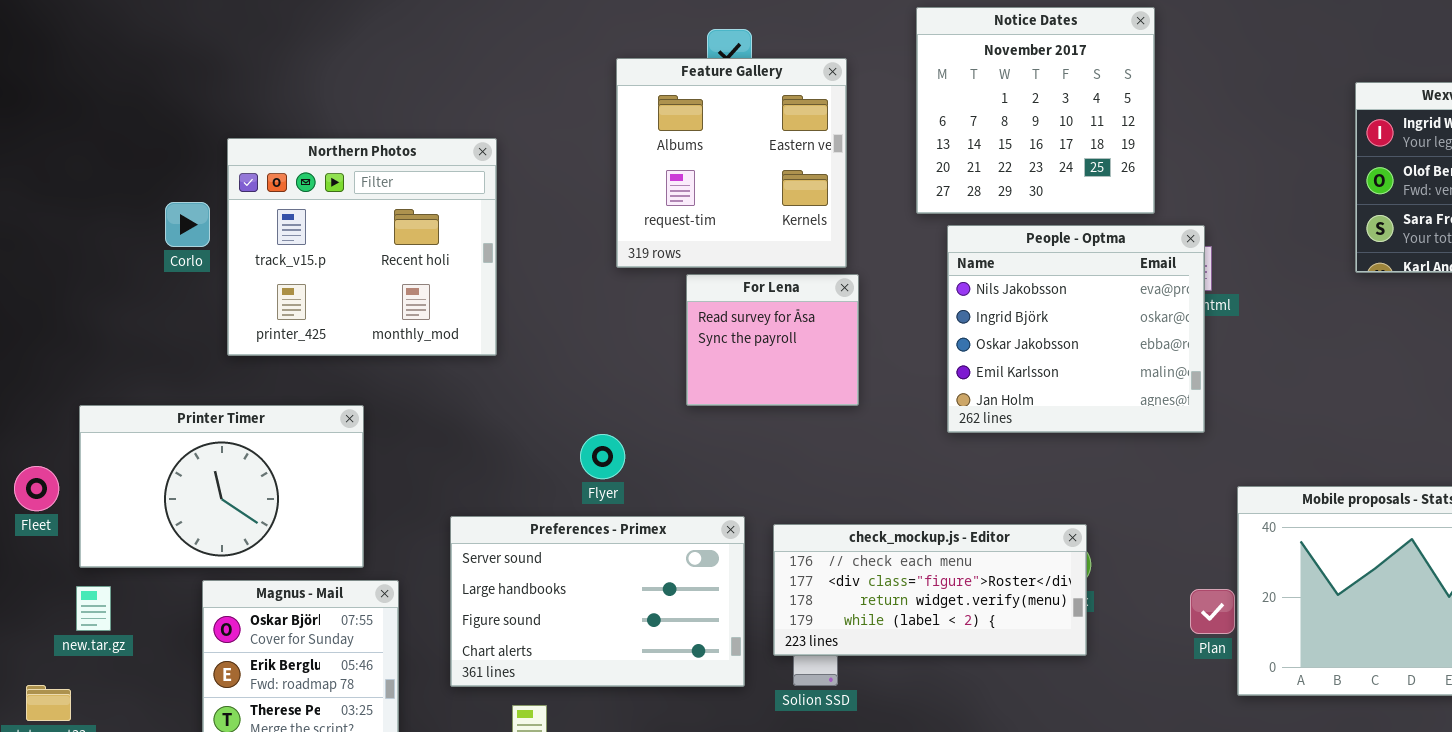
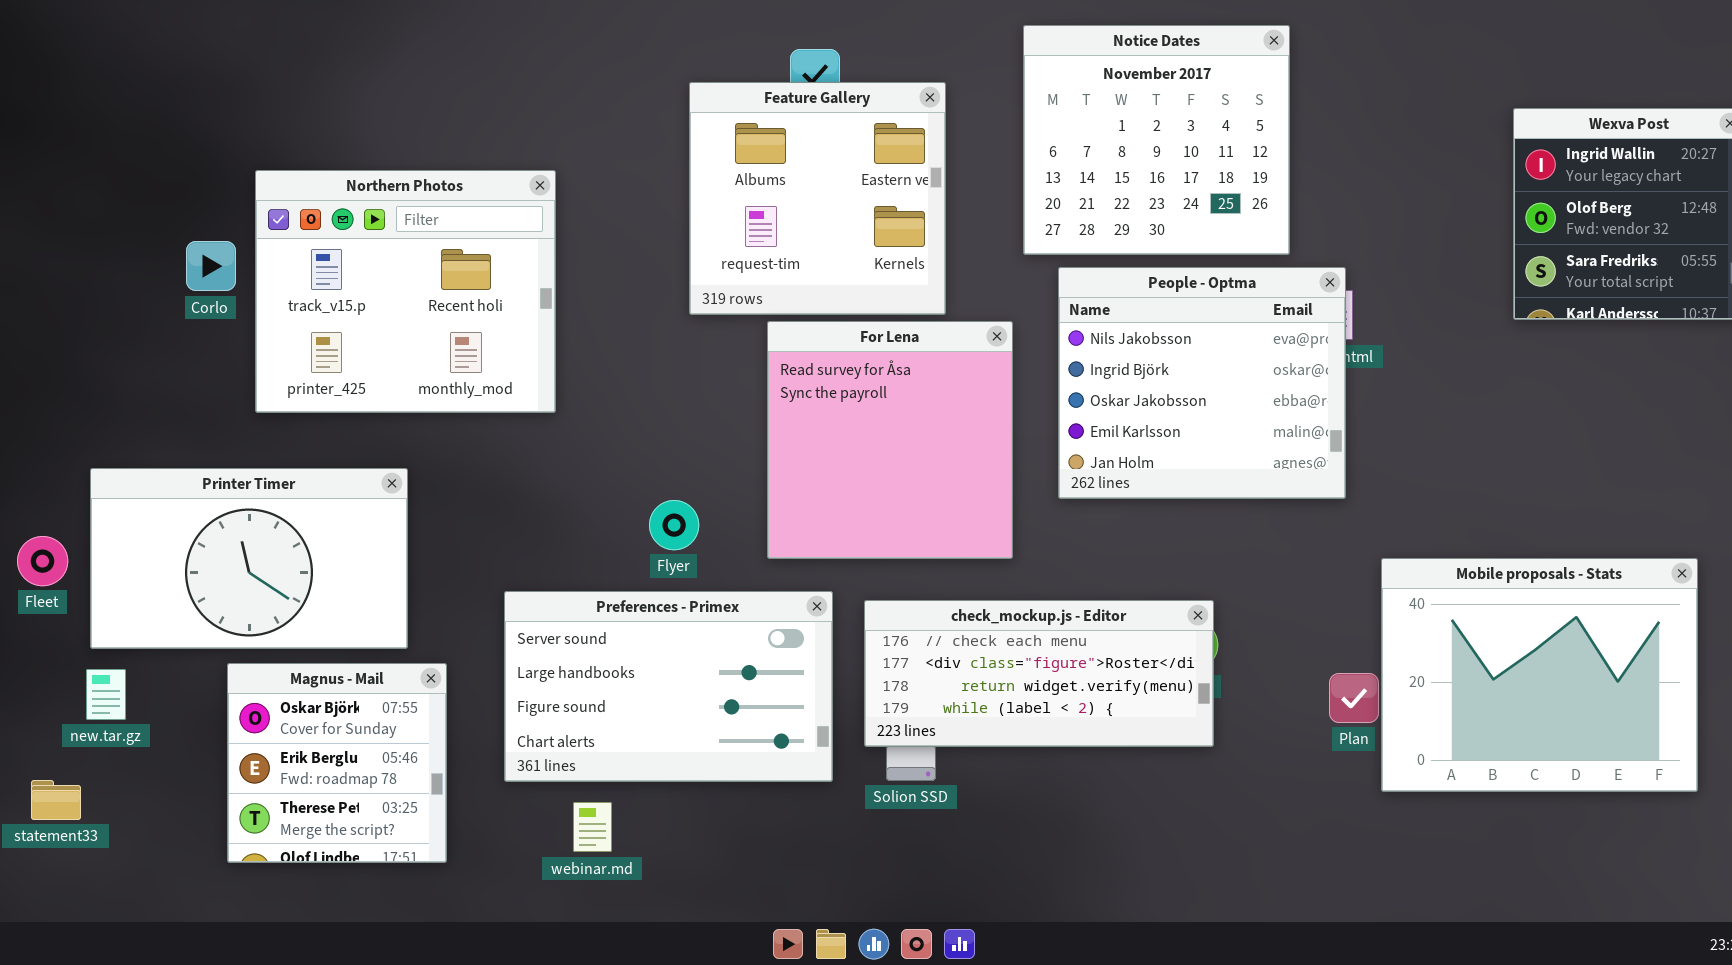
For Lena: [686,274,859,406] -> [767,321,1013,559], resized

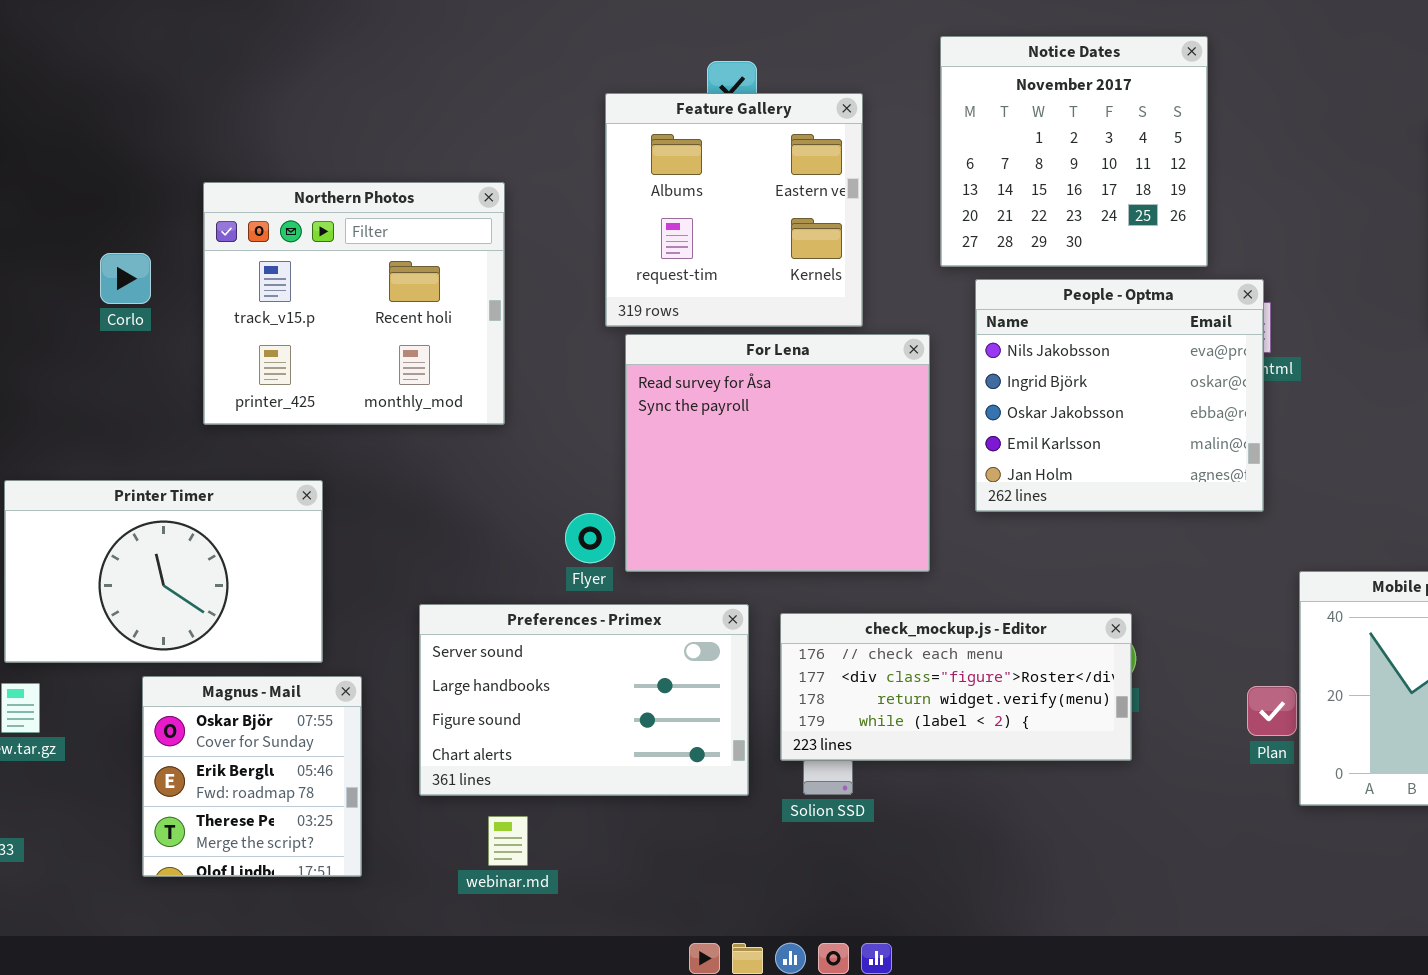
Northern Photos: [255,170,556,413] -> [203,182,505,425], moved
For Lena: [767,321,1013,559] -> [625,334,930,572], resized

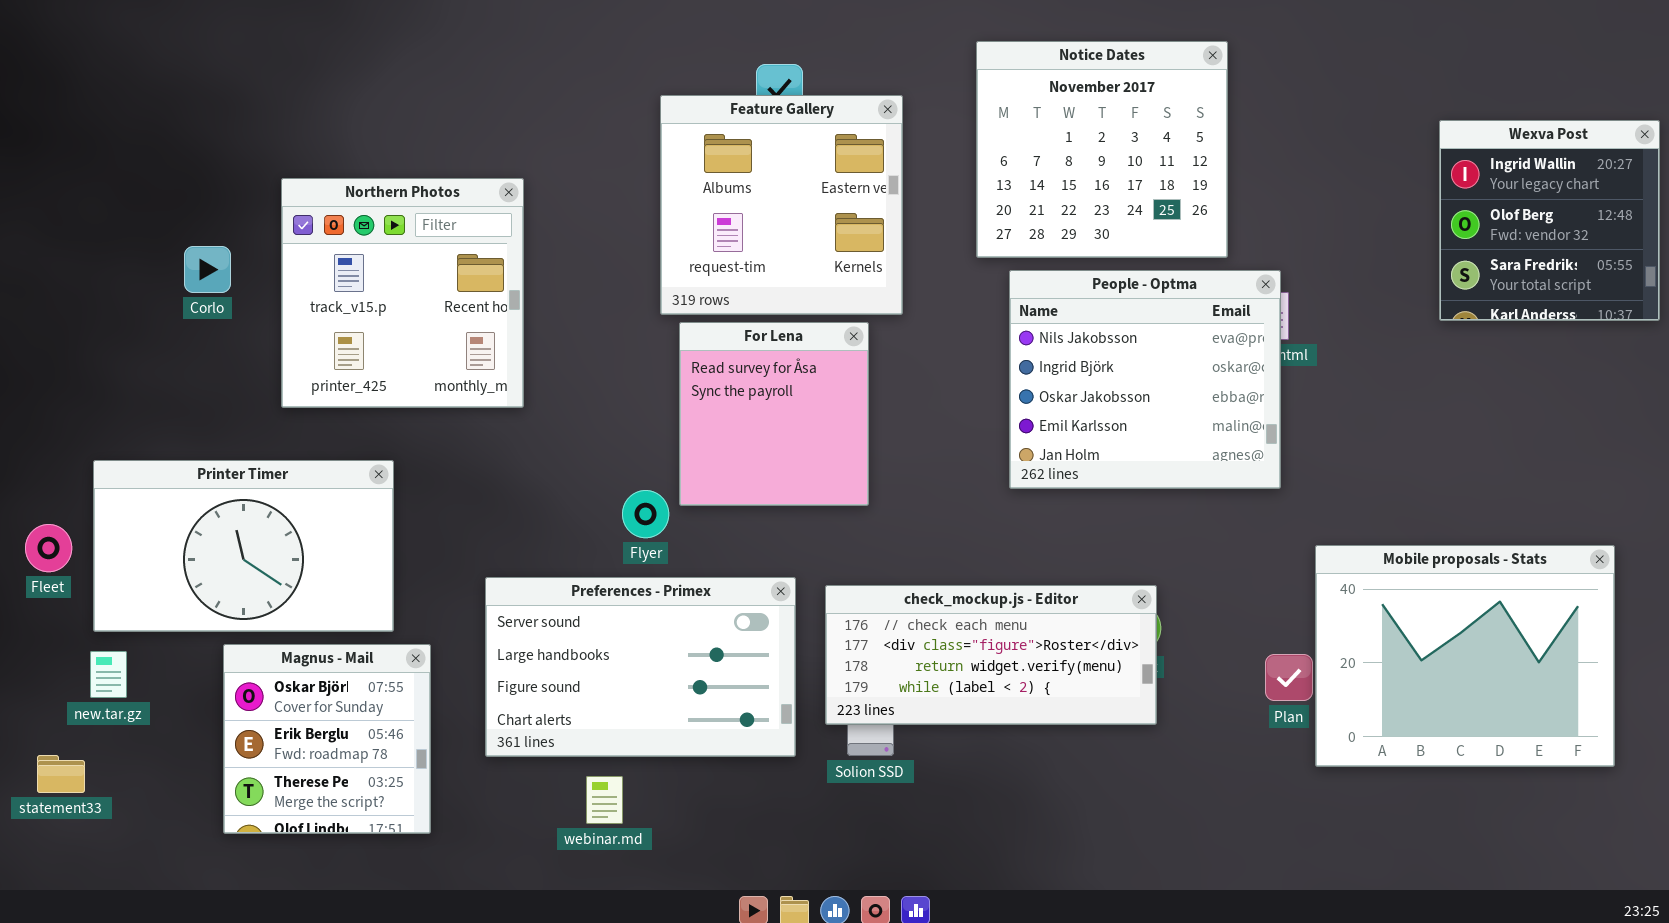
Northern Photos: [203,182,505,425] -> [281,178,524,408], resized
For Lena: [625,334,930,572] -> [679,322,869,506], resized
webinar.md: [488,816,528,866] -> [586,776,623,824], moved

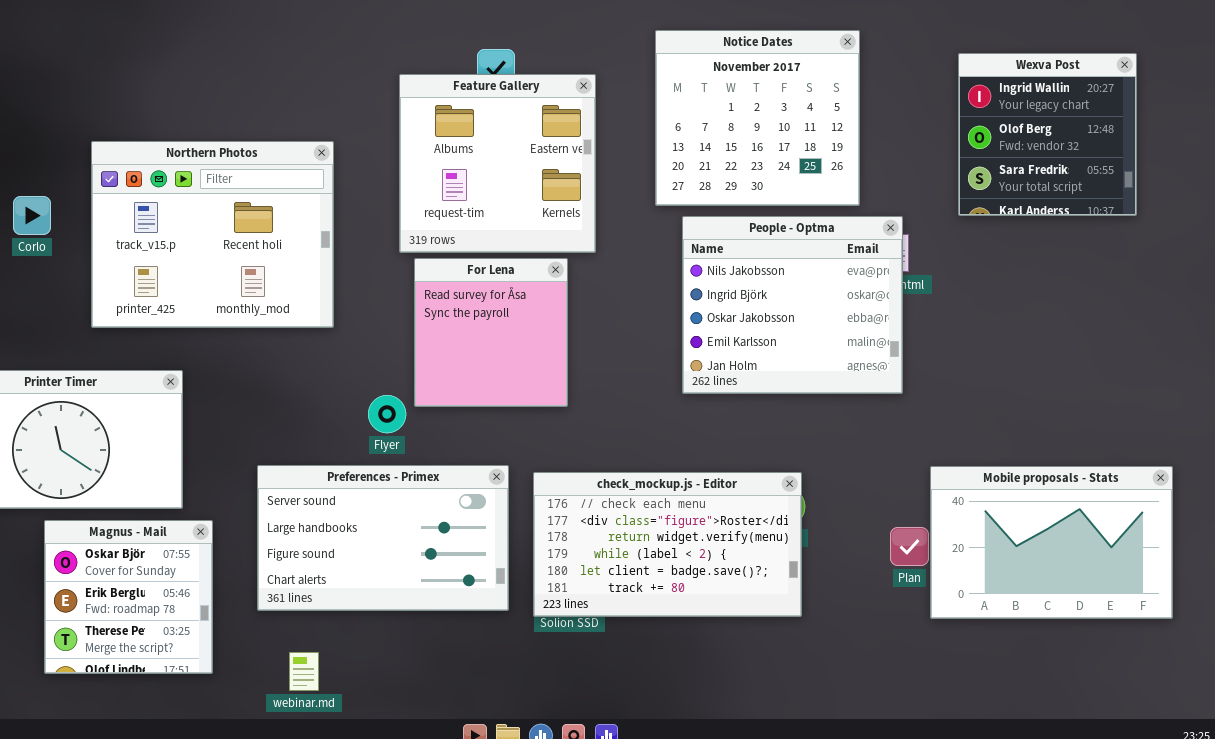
Wexva Post: [1439,120,1660,321] -> [958,53,1137,216], moved
Northern Photos: [281,178,524,408] -> [91,141,334,328], resized
Mobile proposals - Stats: [1315,545,1615,767] -> [930,466,1173,619], resized
check_mockup.js - Editor: [825,585,1157,725] -> [533,472,802,617], resized
webinar.md: [586,776,623,824] -> [289,652,319,691], moved

